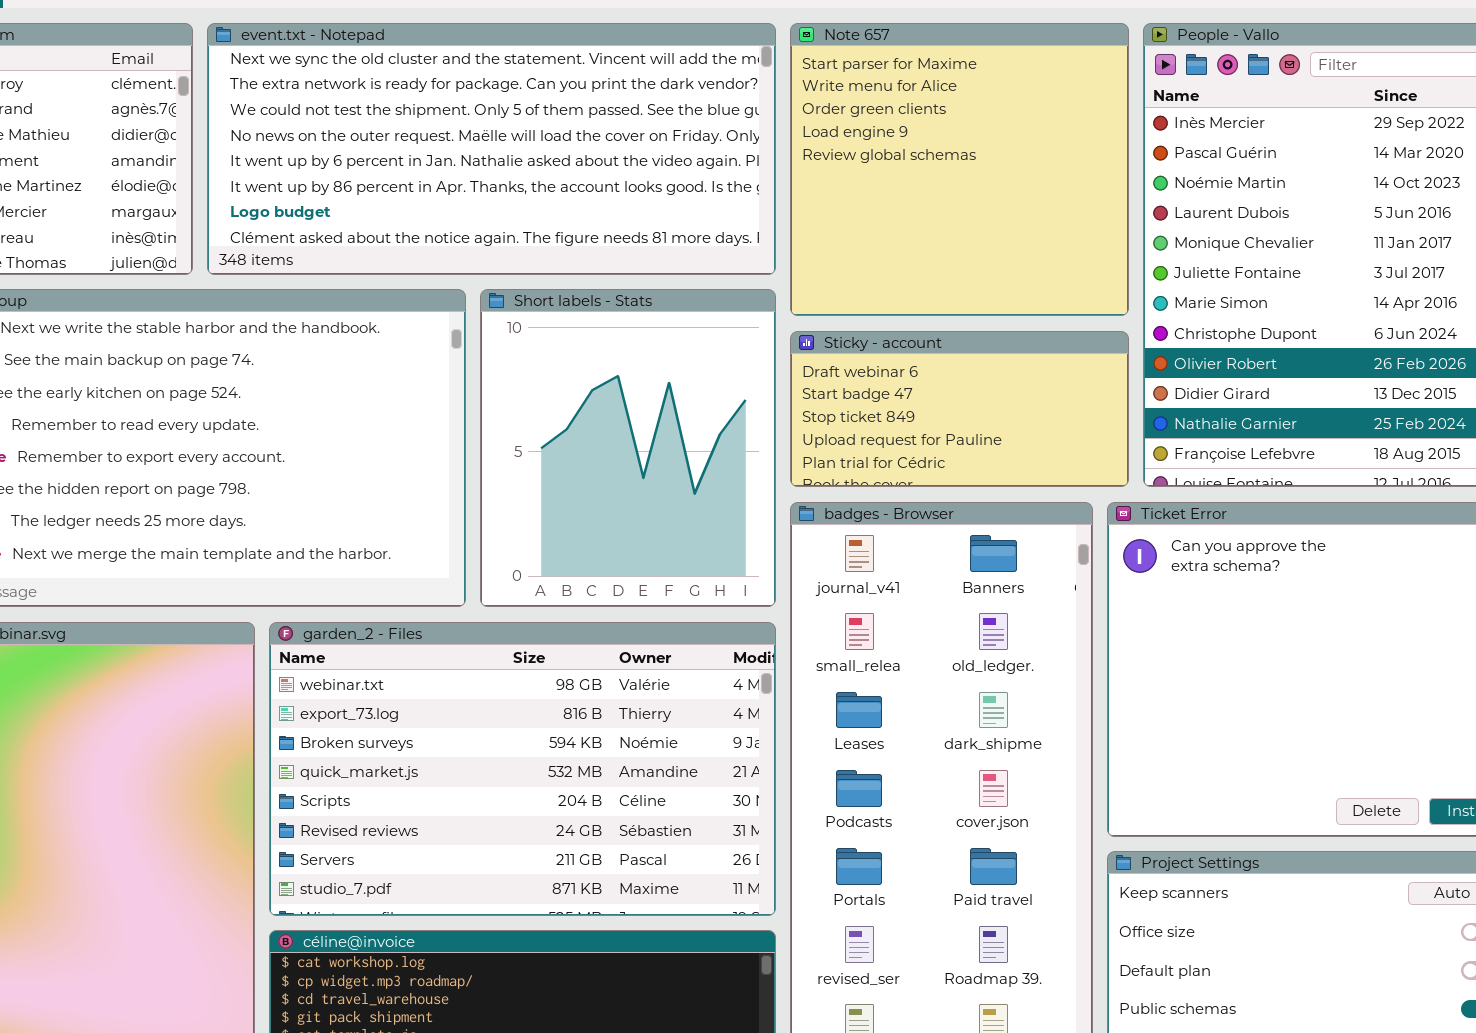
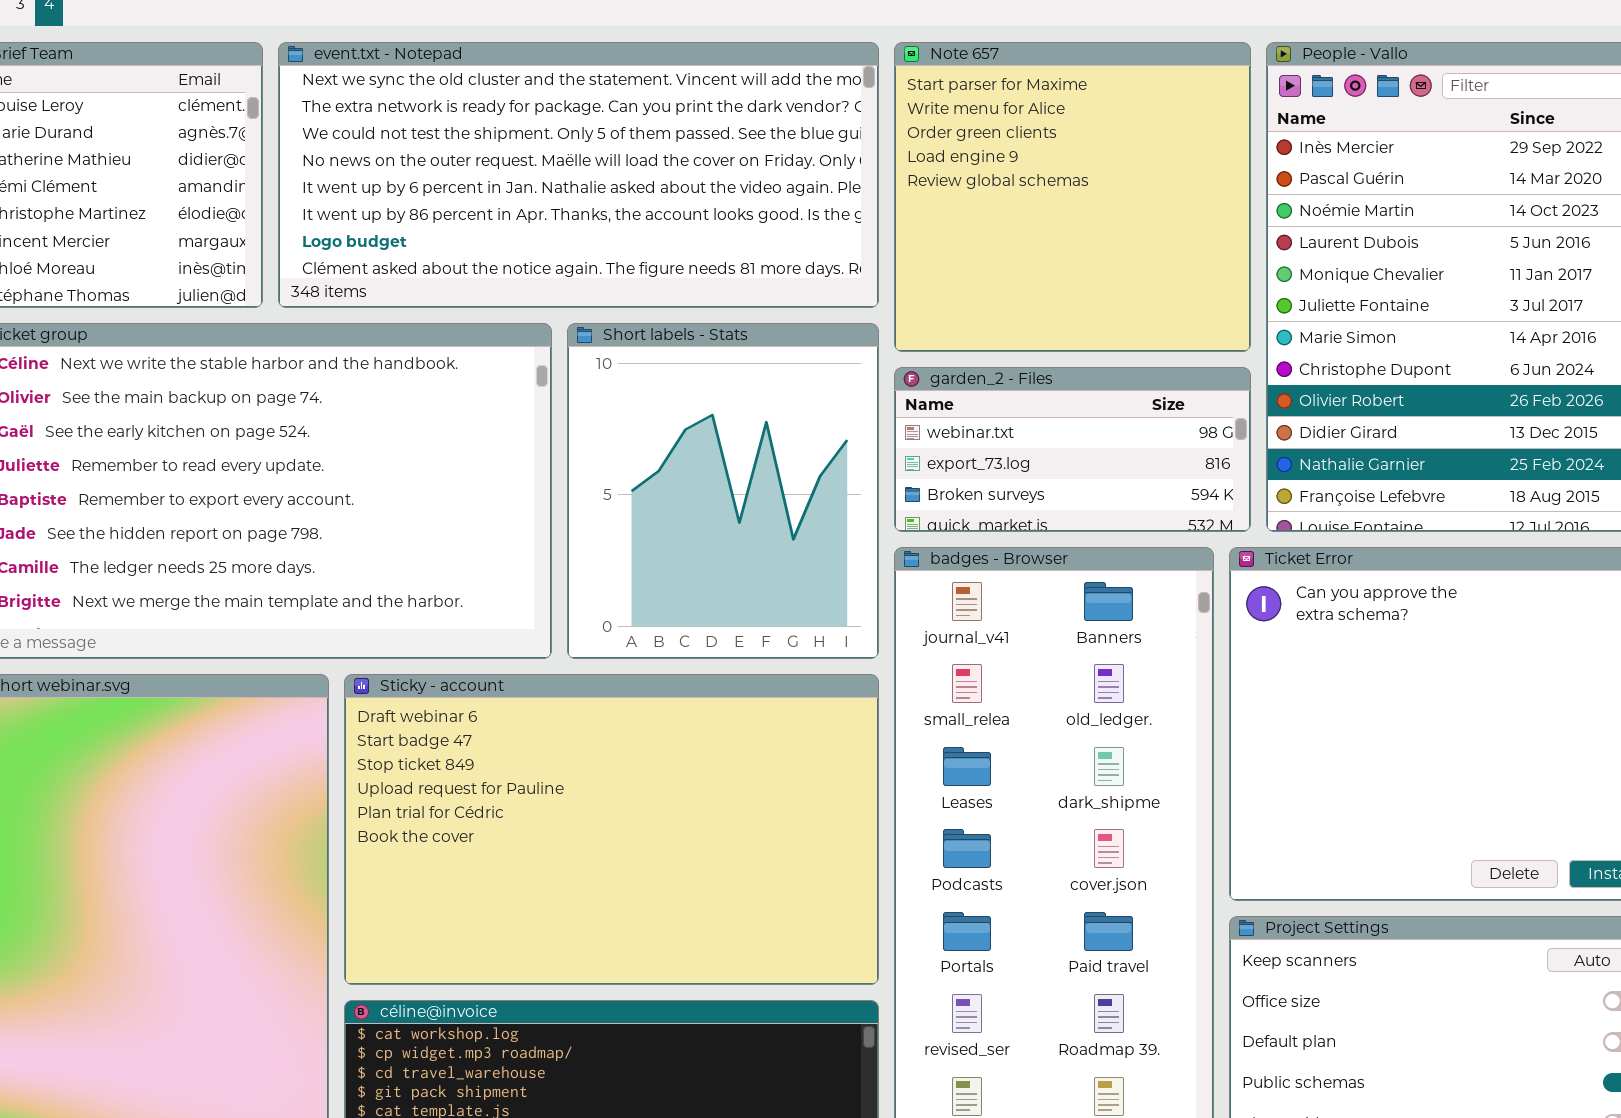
Sticky - account: [790,331,1129,487] -> [344,674,879,985], moved, resized
garden_2 - Files: [269,622,776,916] -> [894,367,1251,532], moved, resized

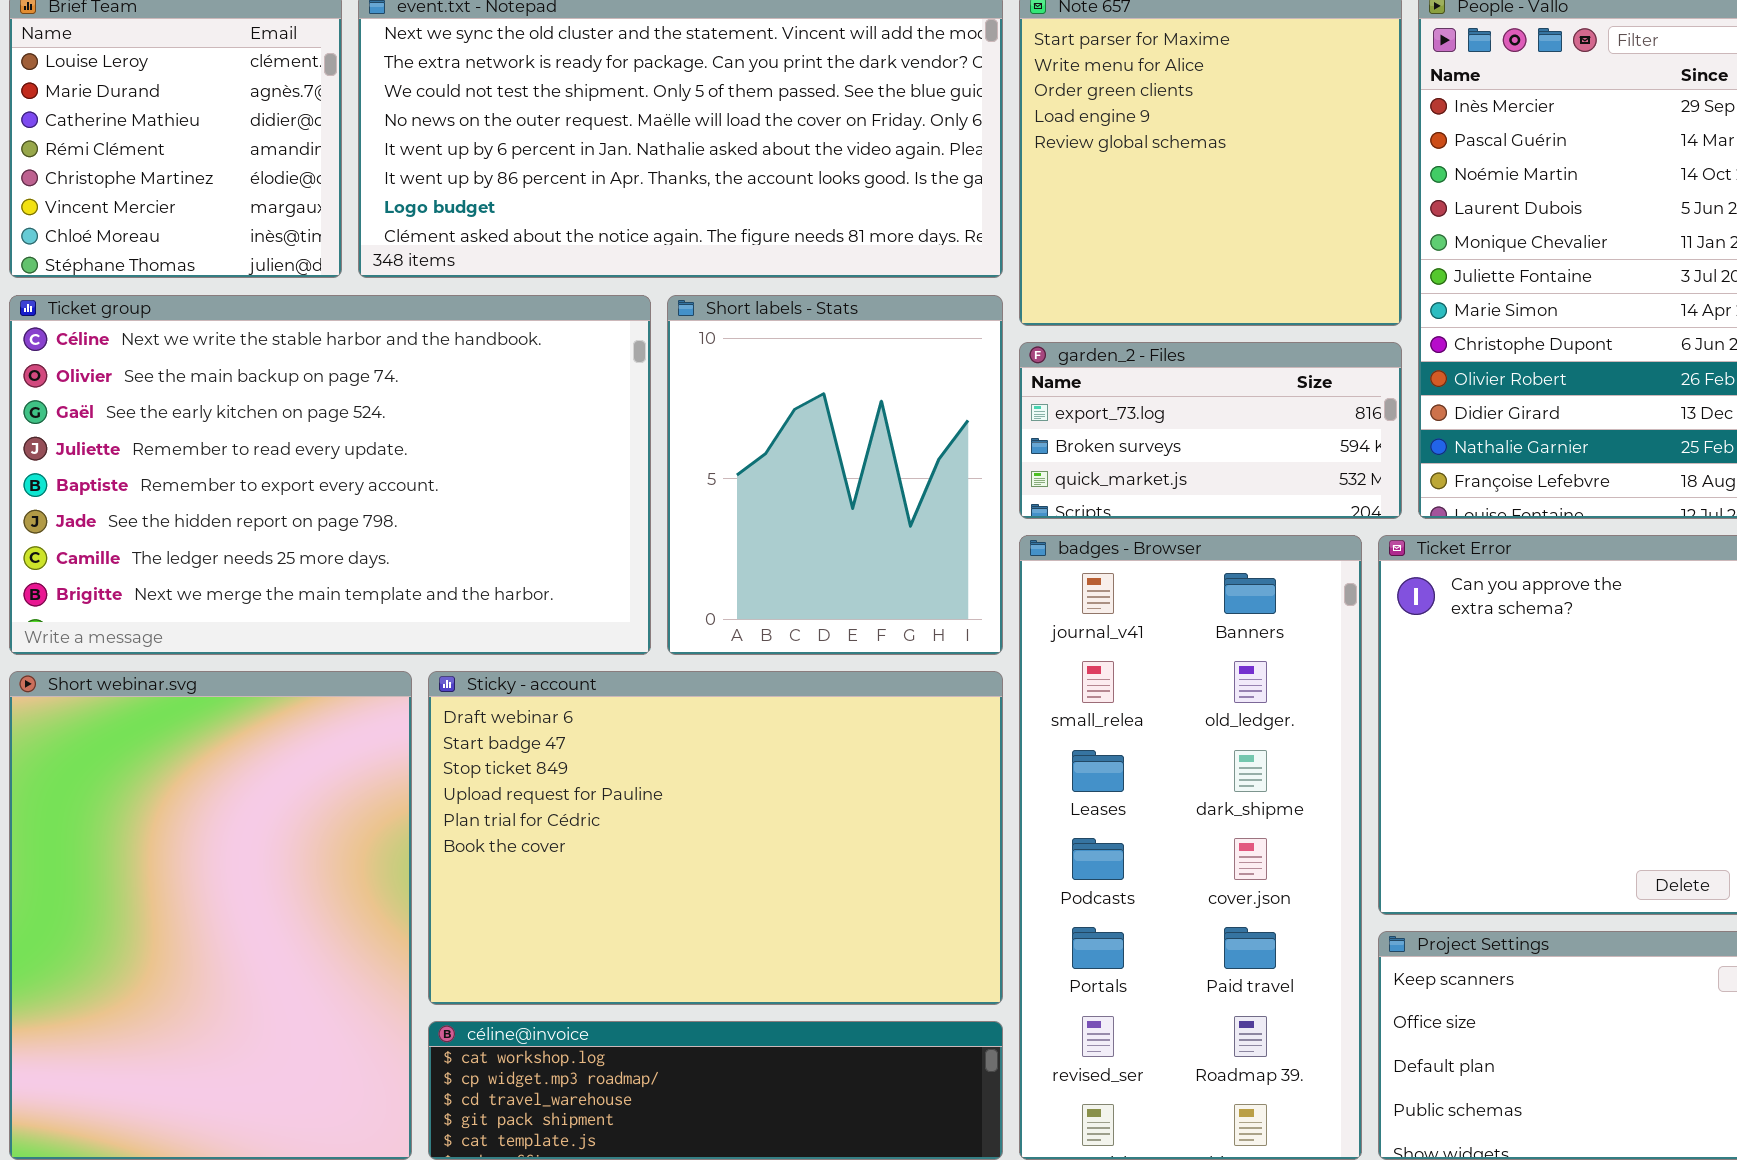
garden_2 - Files: [894,367,1251,532] -> [1019,342,1402,519], scrolled down 1 row

